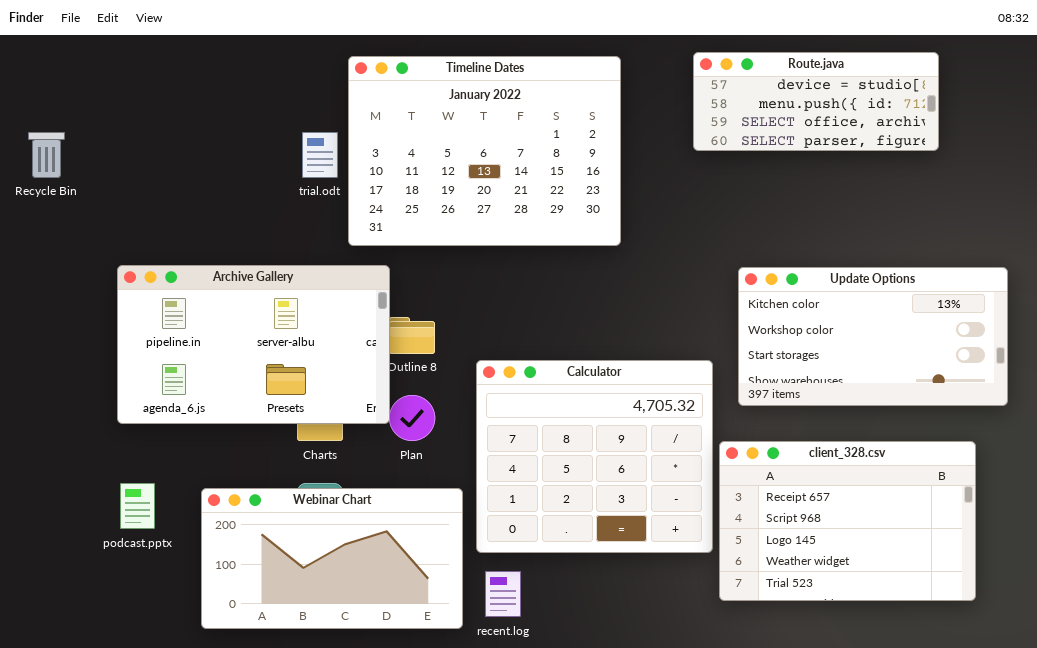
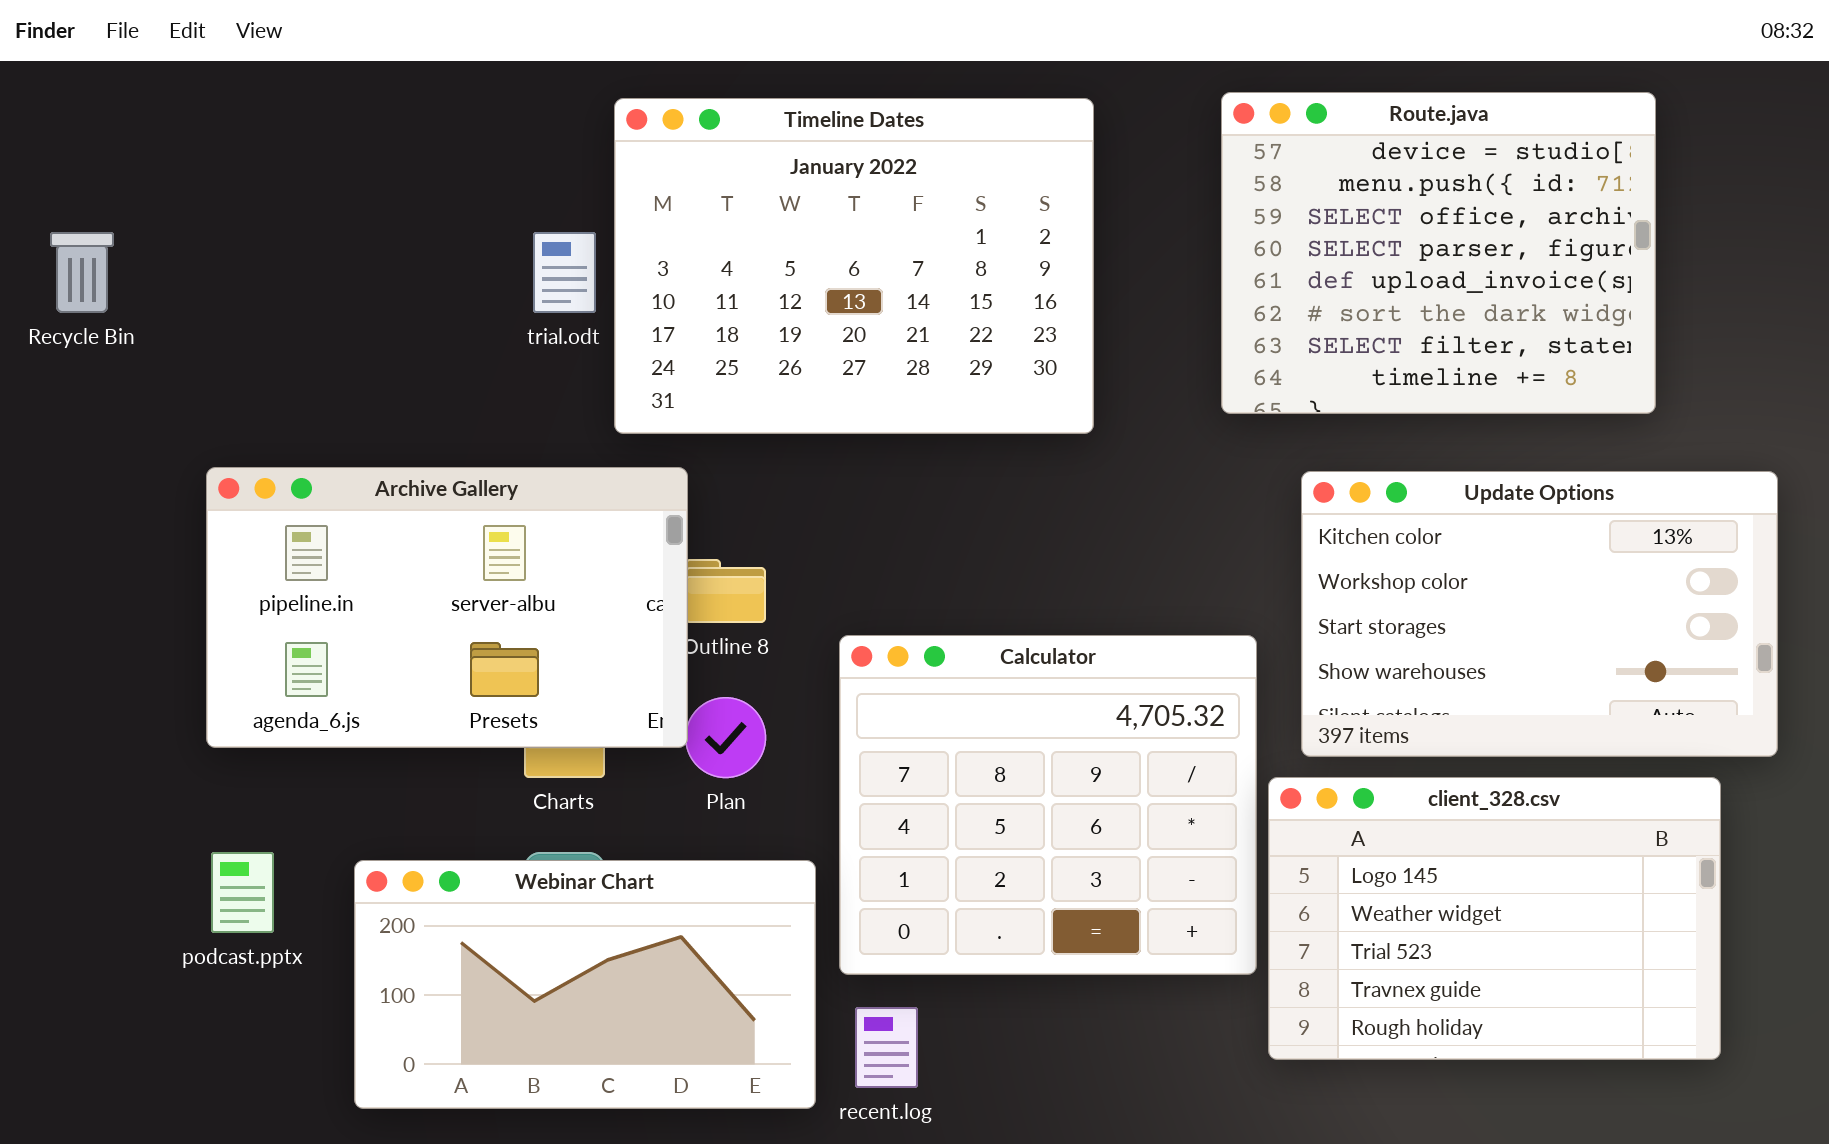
Route.java: [693,52,939,151] -> [1221,92,1656,414], resized
Update Options: [738,267,1008,406] -> [1301,471,1778,757], resized
client_328.csv: [719,441,976,601] -> [1268,777,1721,1060], scrolled down 2 rows

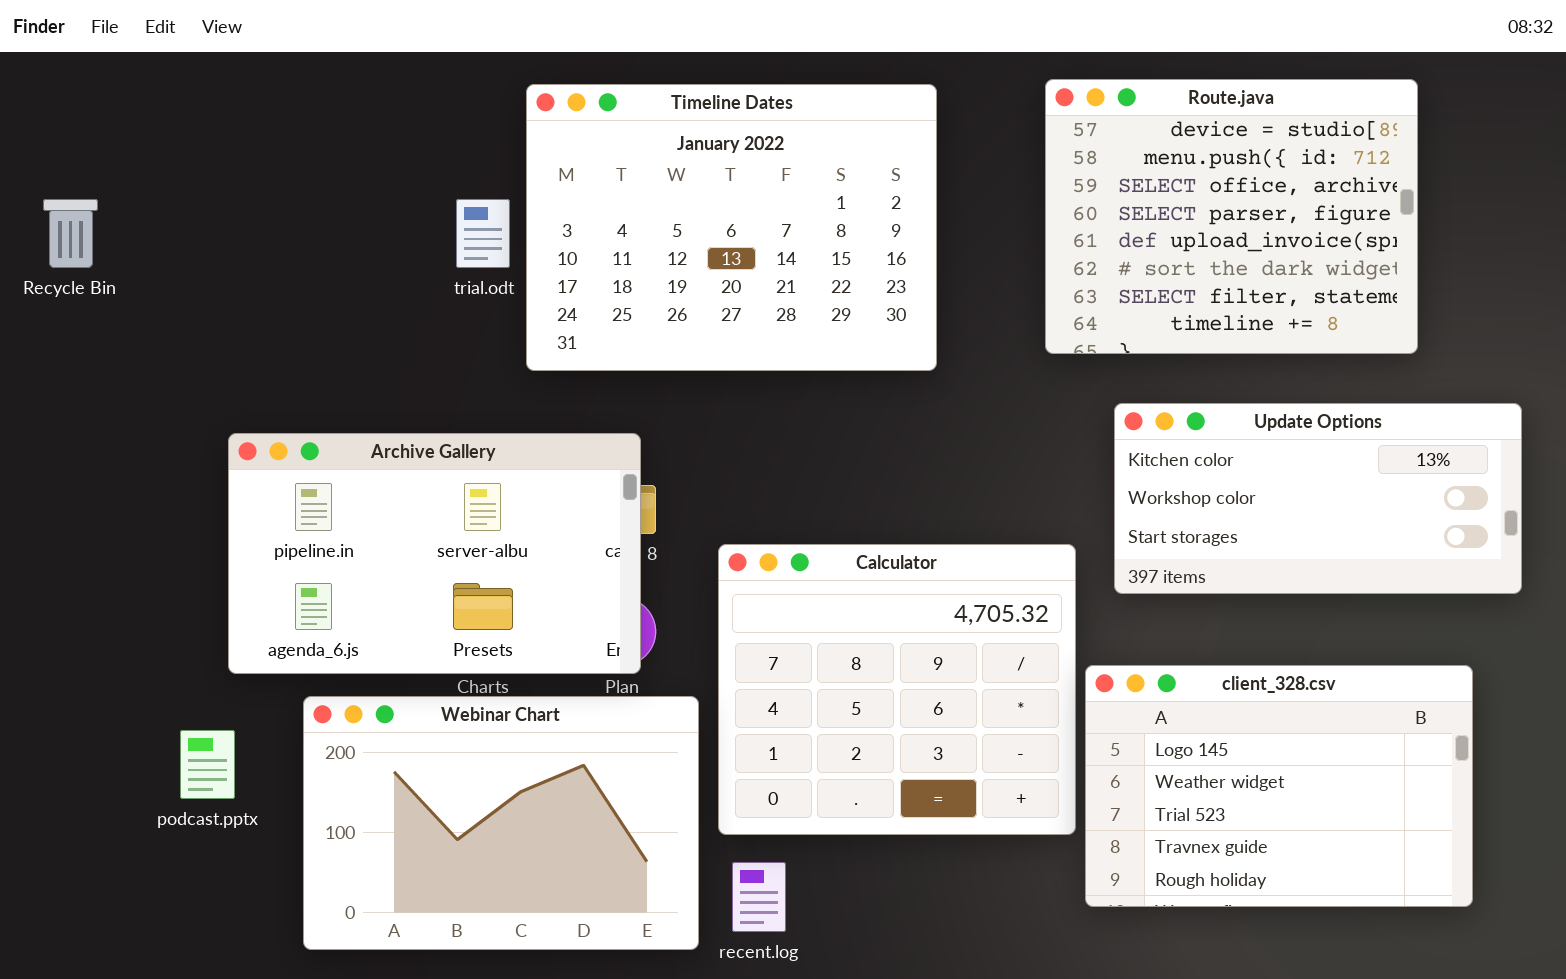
Archive Gallery: [206,467,688,748] -> [228,433,641,674], moved
Update Options: [1301,471,1778,757] -> [1114,403,1522,594], resized
Webinar Chart: [354,860,816,1109] -> [303,696,699,950], resized

